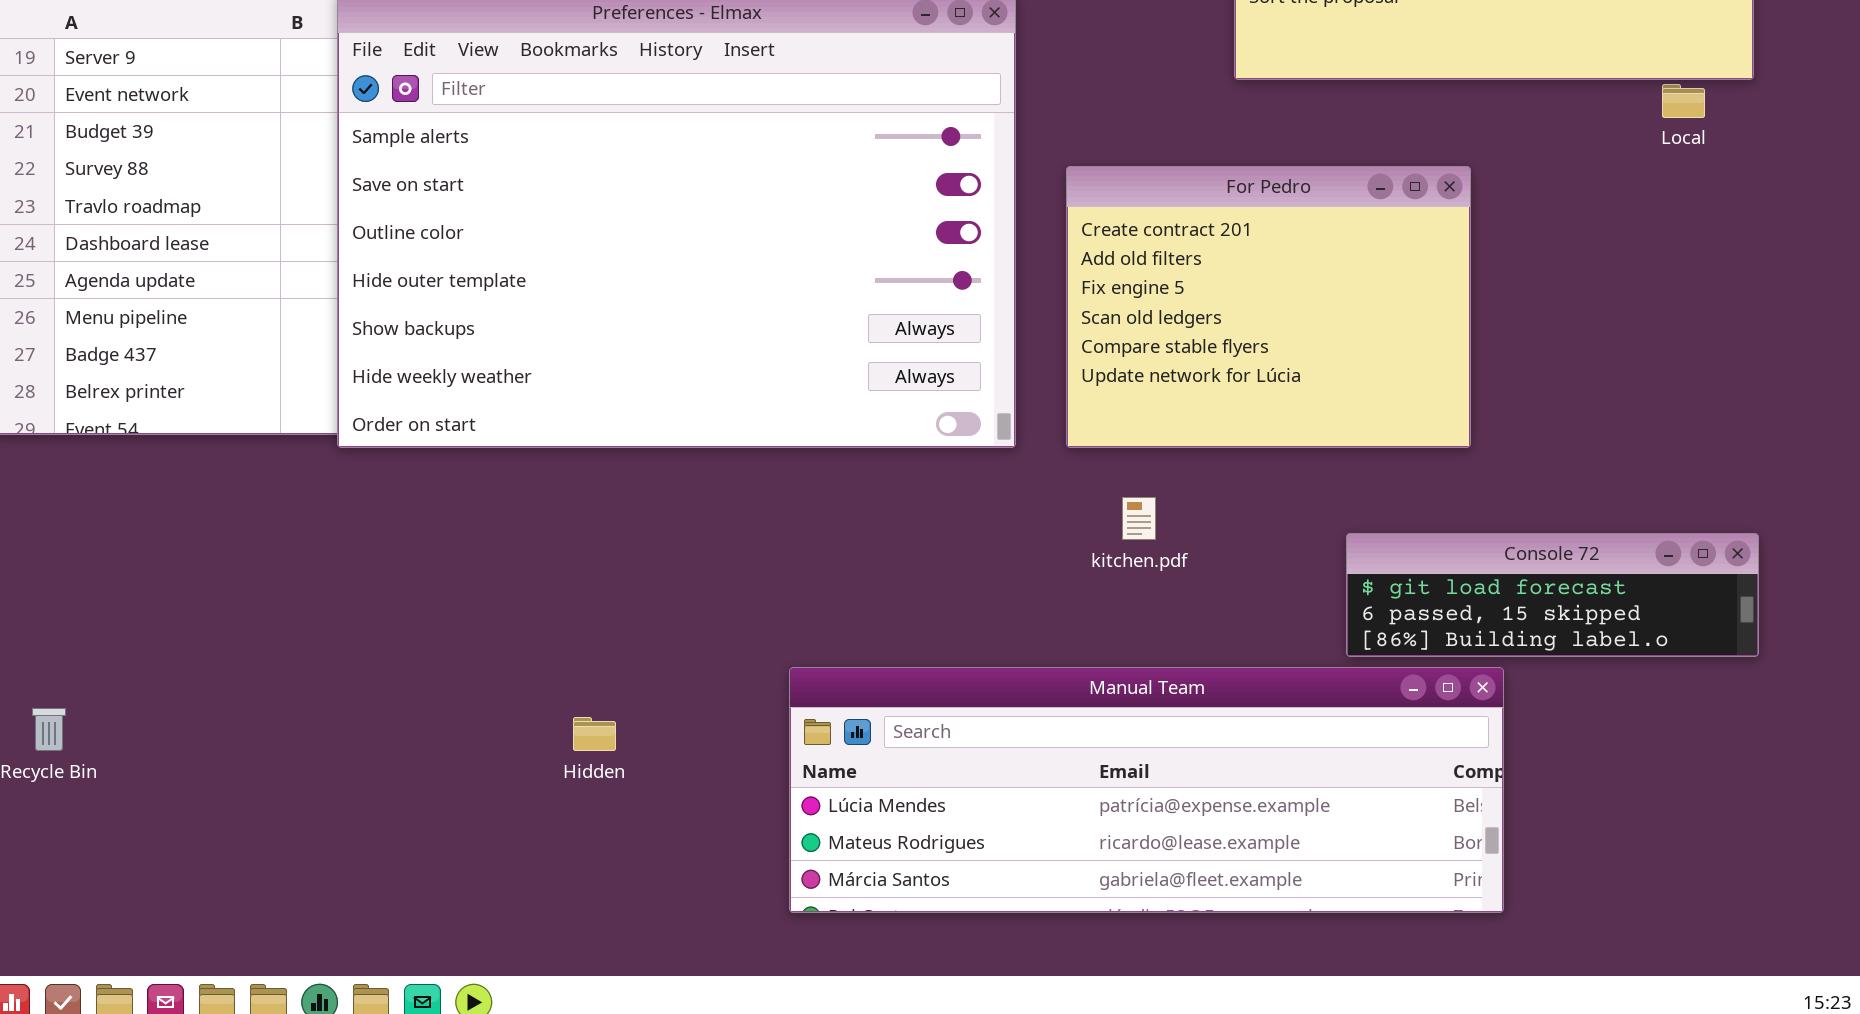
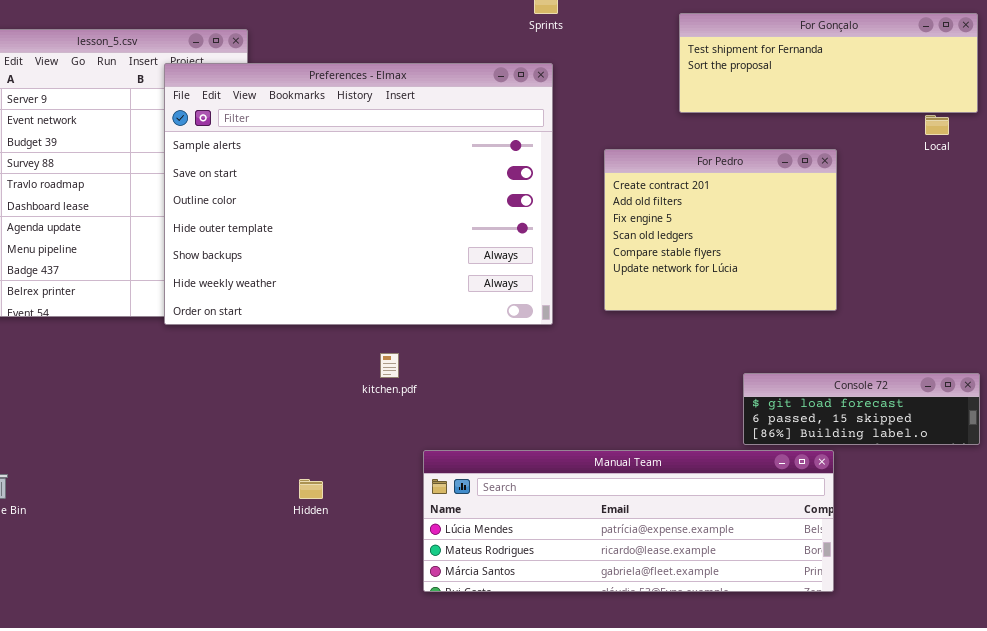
For Pedro: [1066,166,1471,448] -> [604,149,837,311], moved
kitchen.pdf: [1122,497,1156,540] -> [380,353,399,378], moved

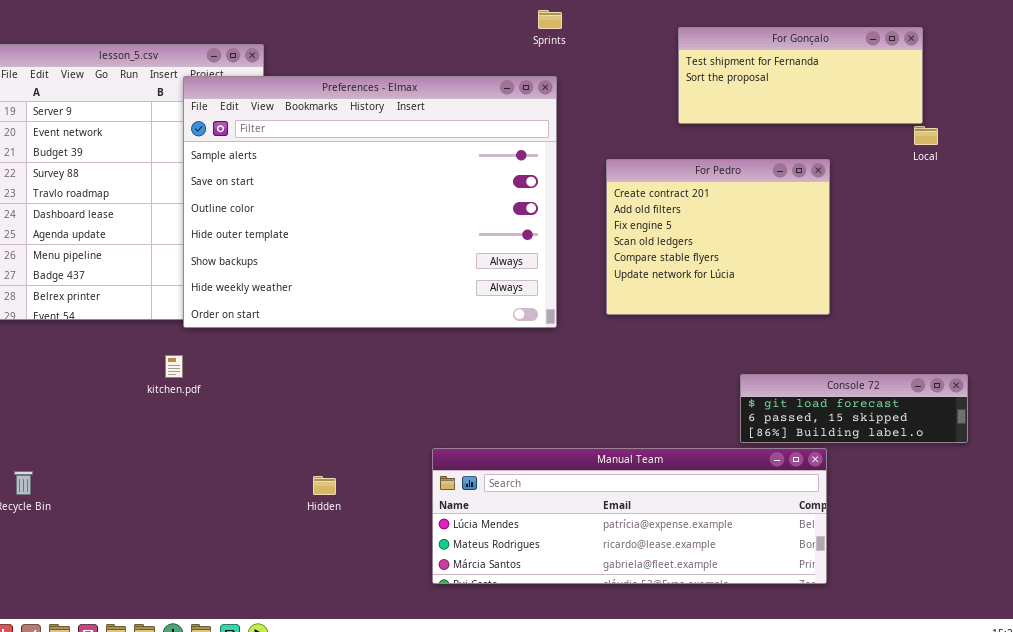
For Gonçalo: [679,13,978,113] -> [678,27,923,124], resized
kitchen.pdf: [380,353,399,378] -> [165,355,183,378], moved

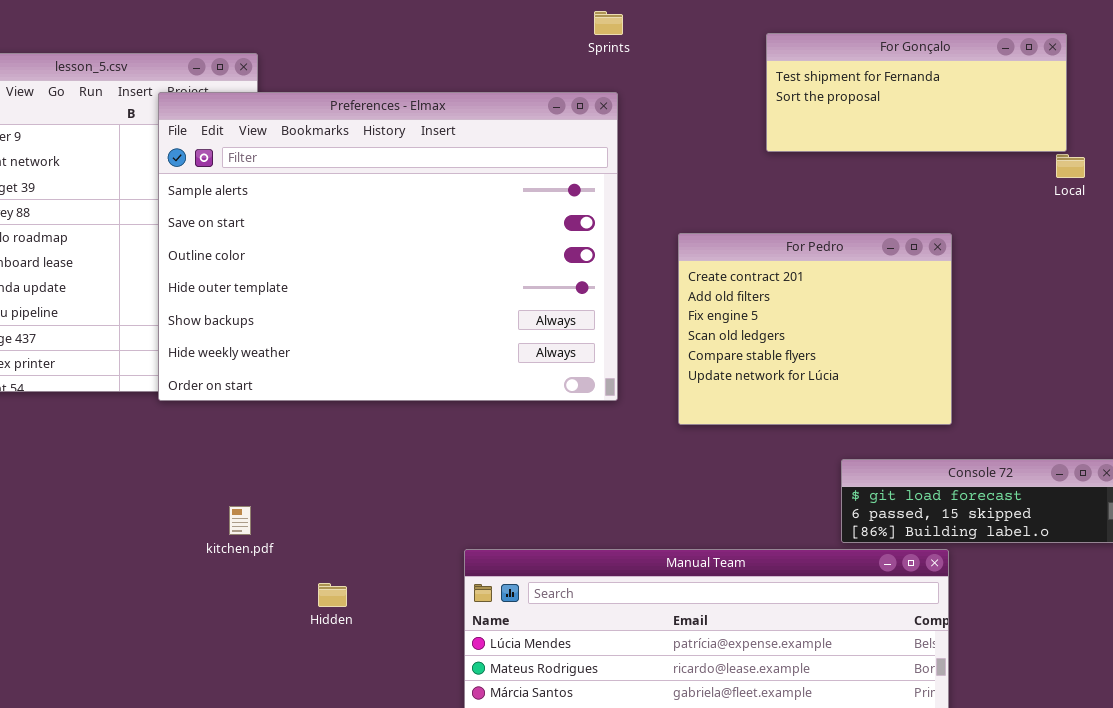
For Pedro: [606,159,830,315] -> [678,233,952,425], moved
kitchen.pdf: [165,355,183,378] -> [229,506,251,535], moved

